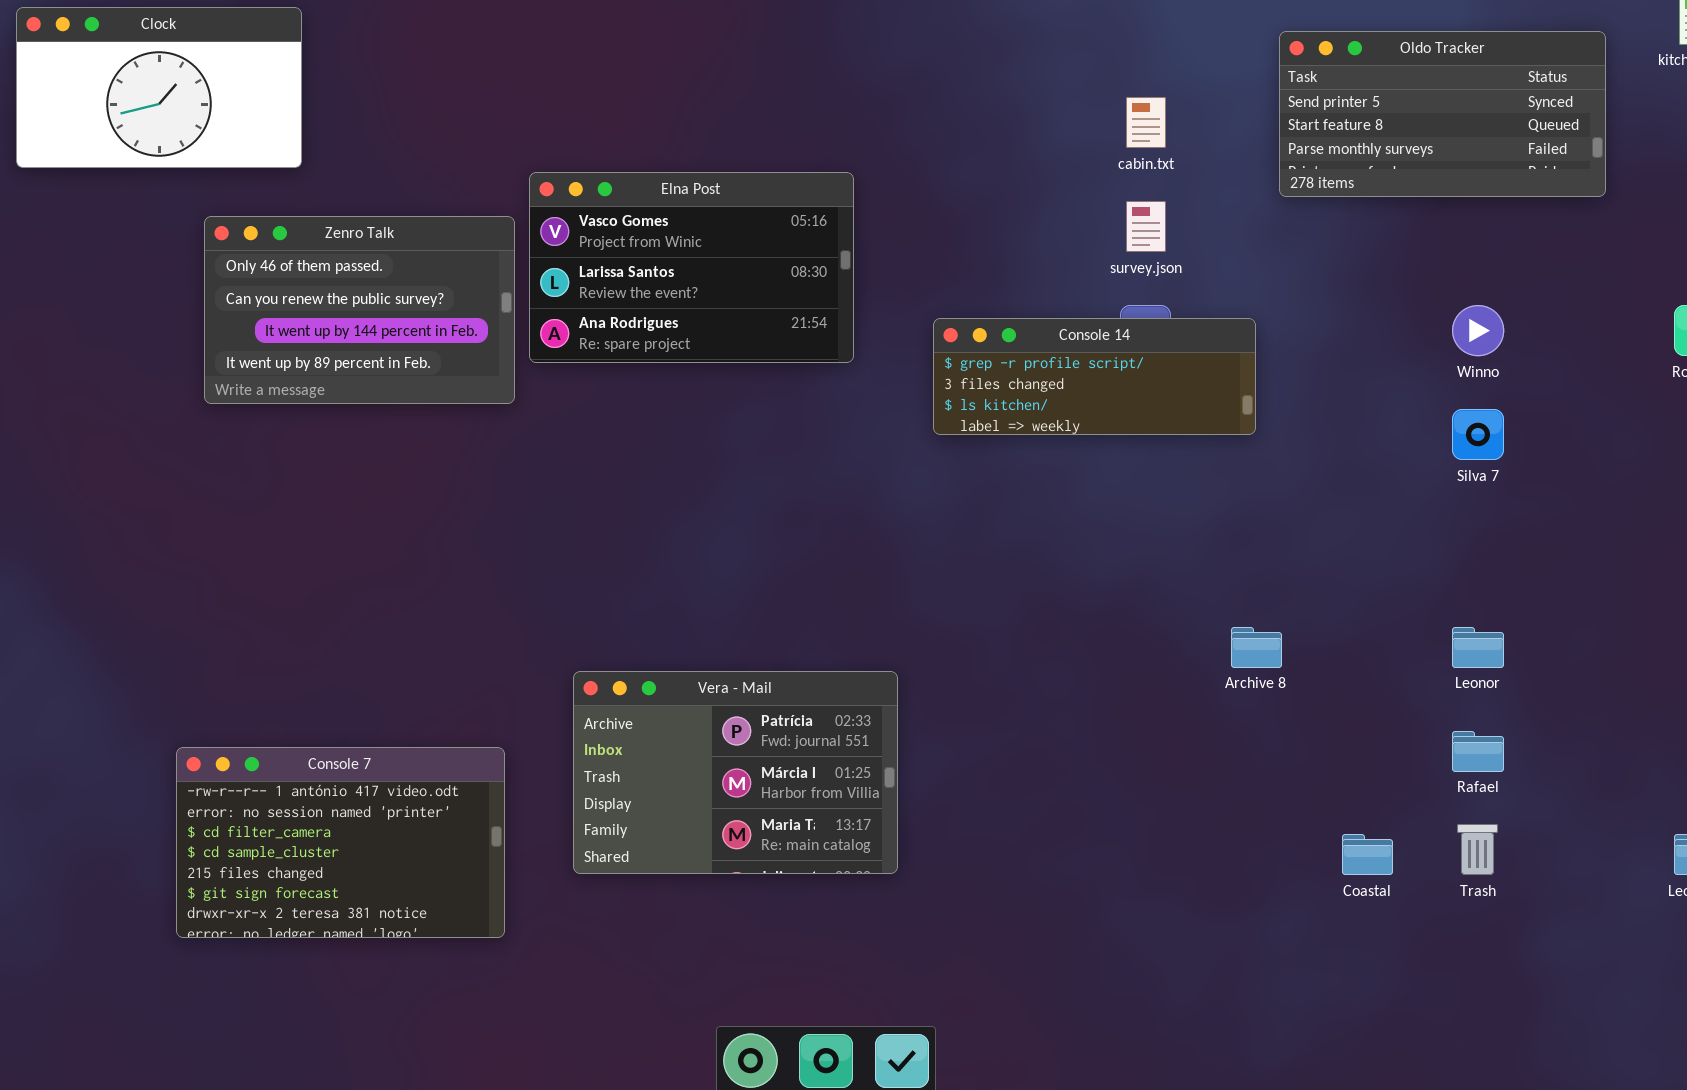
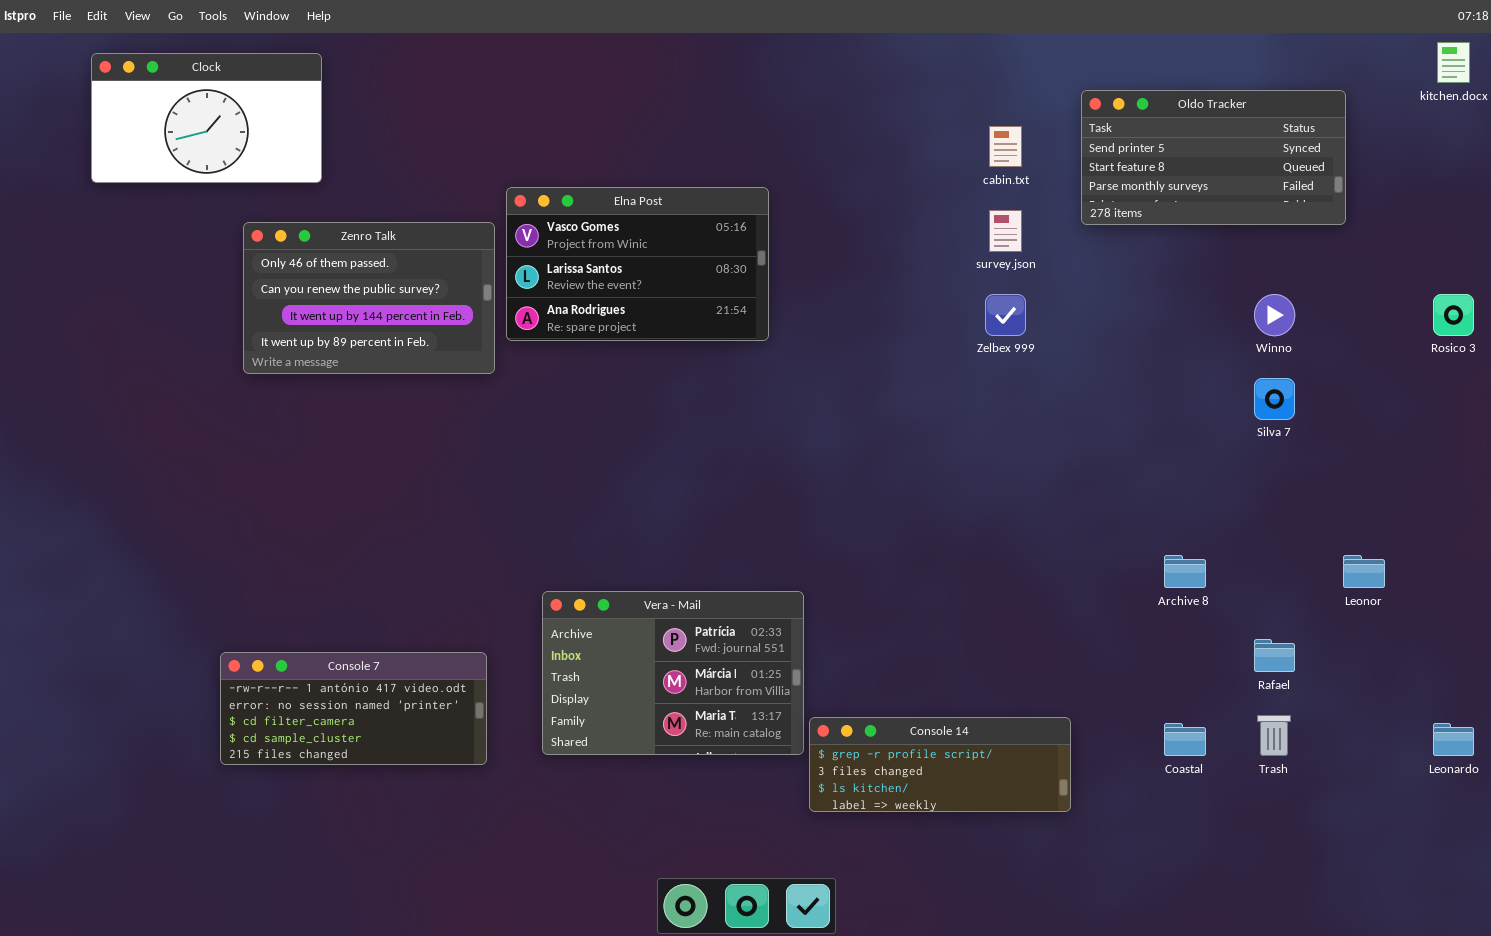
Oldo Tracker: [1279,31,1606,197] -> [1081,90,1346,225], moved
Console 14: [933,318,1256,435] -> [809,717,1071,812], moved
Archive 8: [1231,627,1282,668] -> [1164,555,1206,588], moved
Leonor: [1452,627,1504,668] -> [1343,555,1385,588], moved
Console 7: [176,747,505,938] -> [220,652,487,765], resized

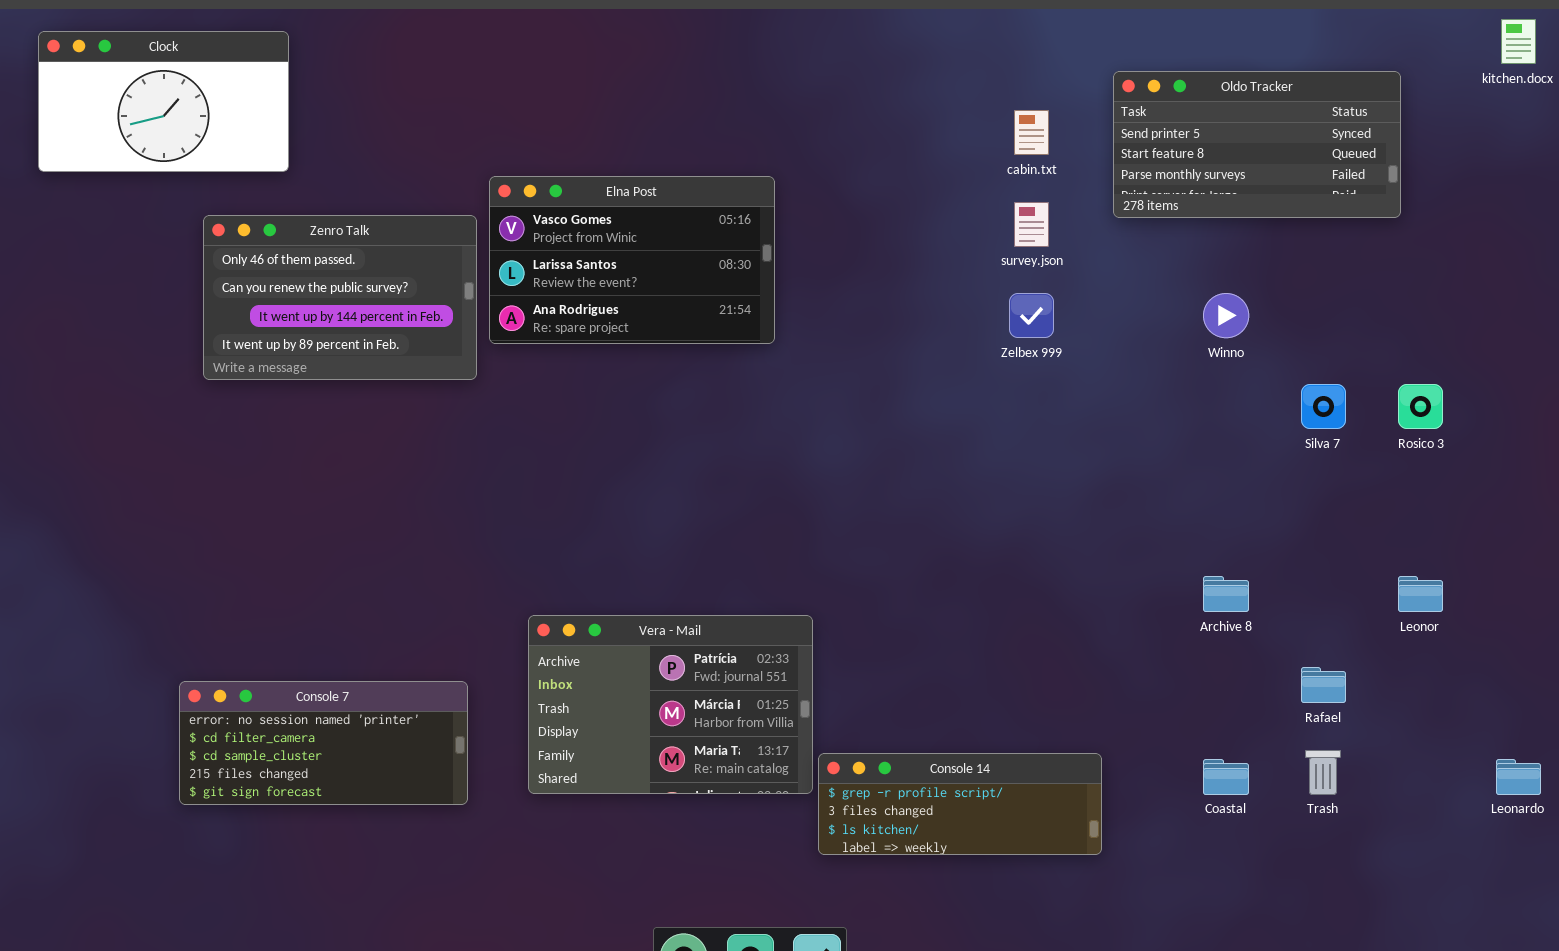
Winno: [1254,294,1295,336] -> [1203,293,1249,338], moved
Rosico 3: [1433,294,1474,336] -> [1398,384,1443,429], moved
Console 7: [220,652,487,765] -> [179,681,468,805], scrolled down 1 row

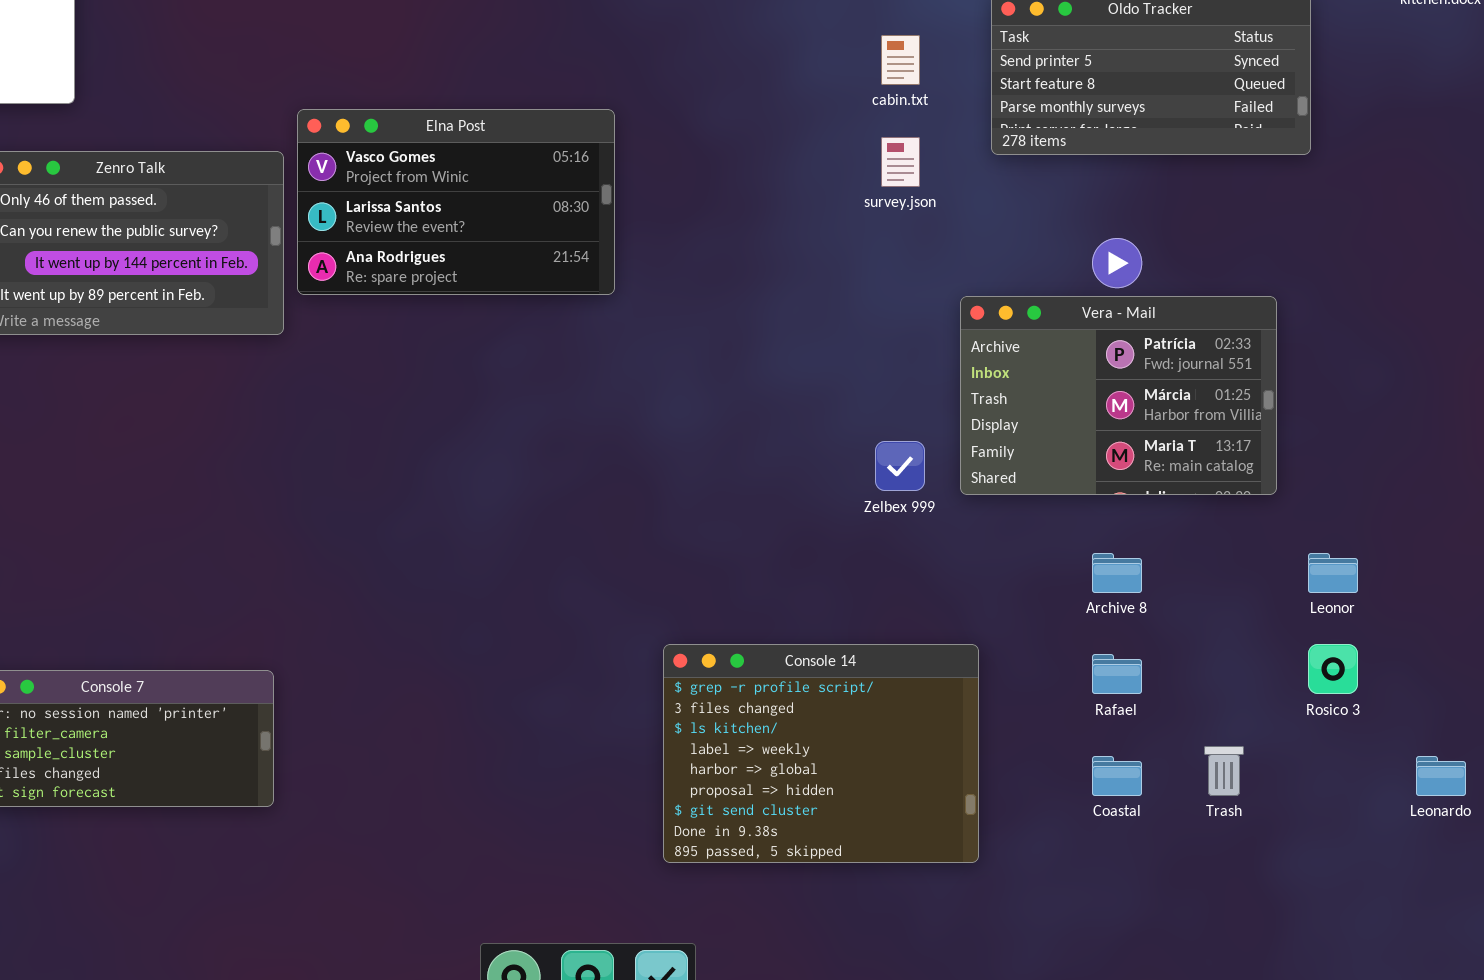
Zelbex 999: [1009,293,1054,338] -> [875,441,925,491], moved
Rosico 3: [1398,384,1443,429] -> [1308,644,1358,694], moved
Vera - Mail: [528,615,813,794] -> [960,296,1277,495], moved
Rafael: [1301,667,1346,703] -> [1092,654,1142,694], moved
Console 14: [818,753,1102,855] -> [663,644,979,863], resized

